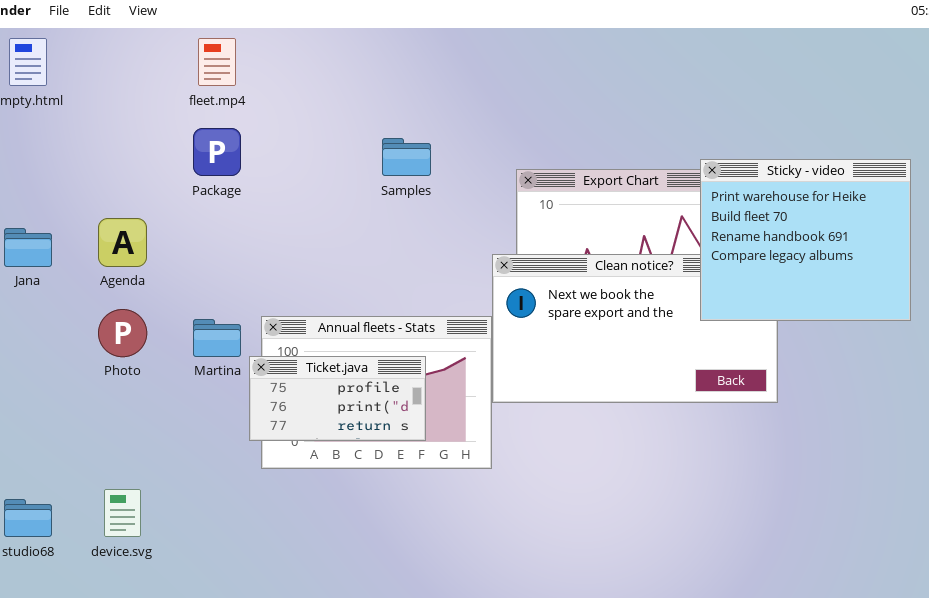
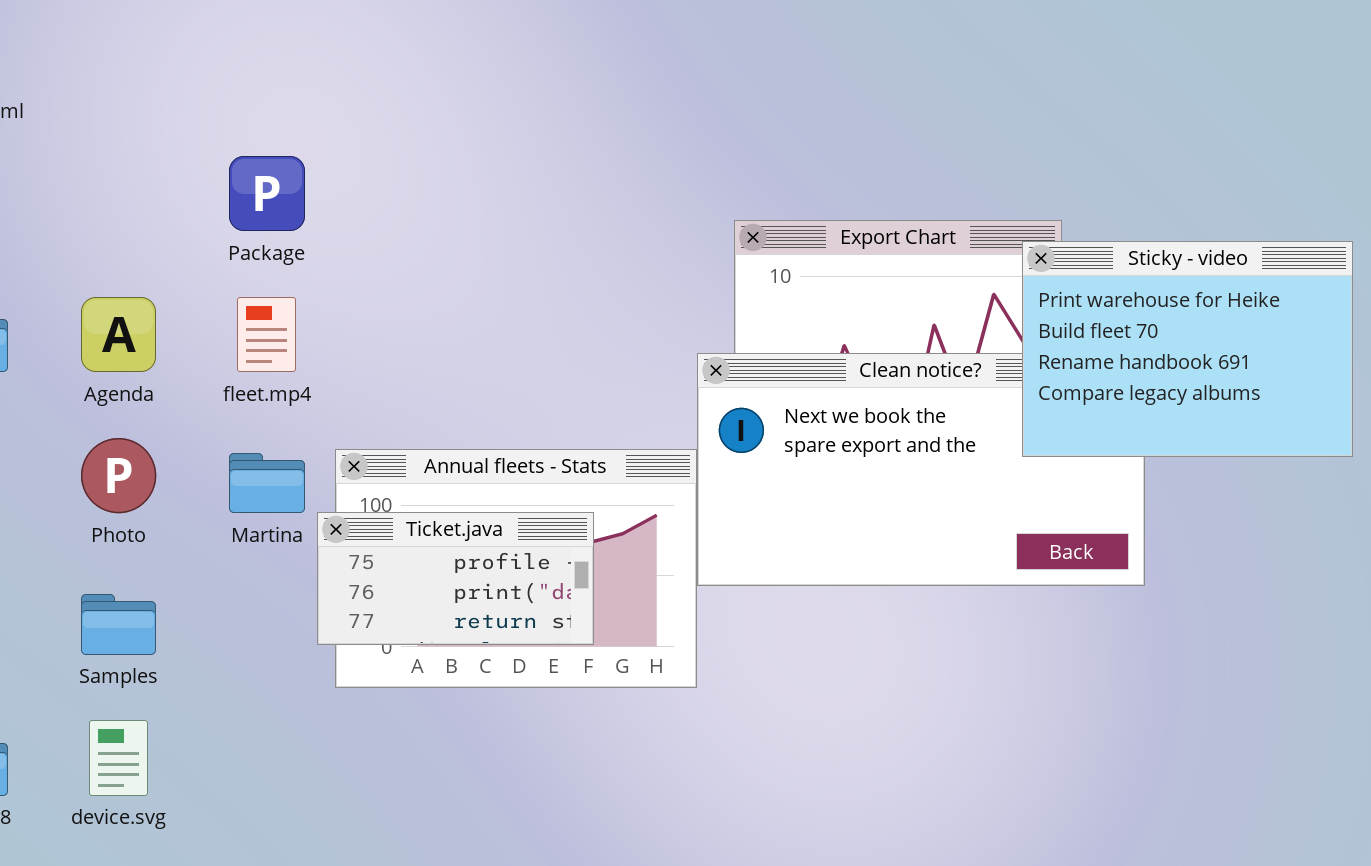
fleet.mp4: [198,38,236,86] -> [237,297,296,372], moved
Samples: [382,138,431,176] -> [81,594,156,655], moved
Sticky - video: [700,159,911,321] -> [1022,241,1353,457], resized

